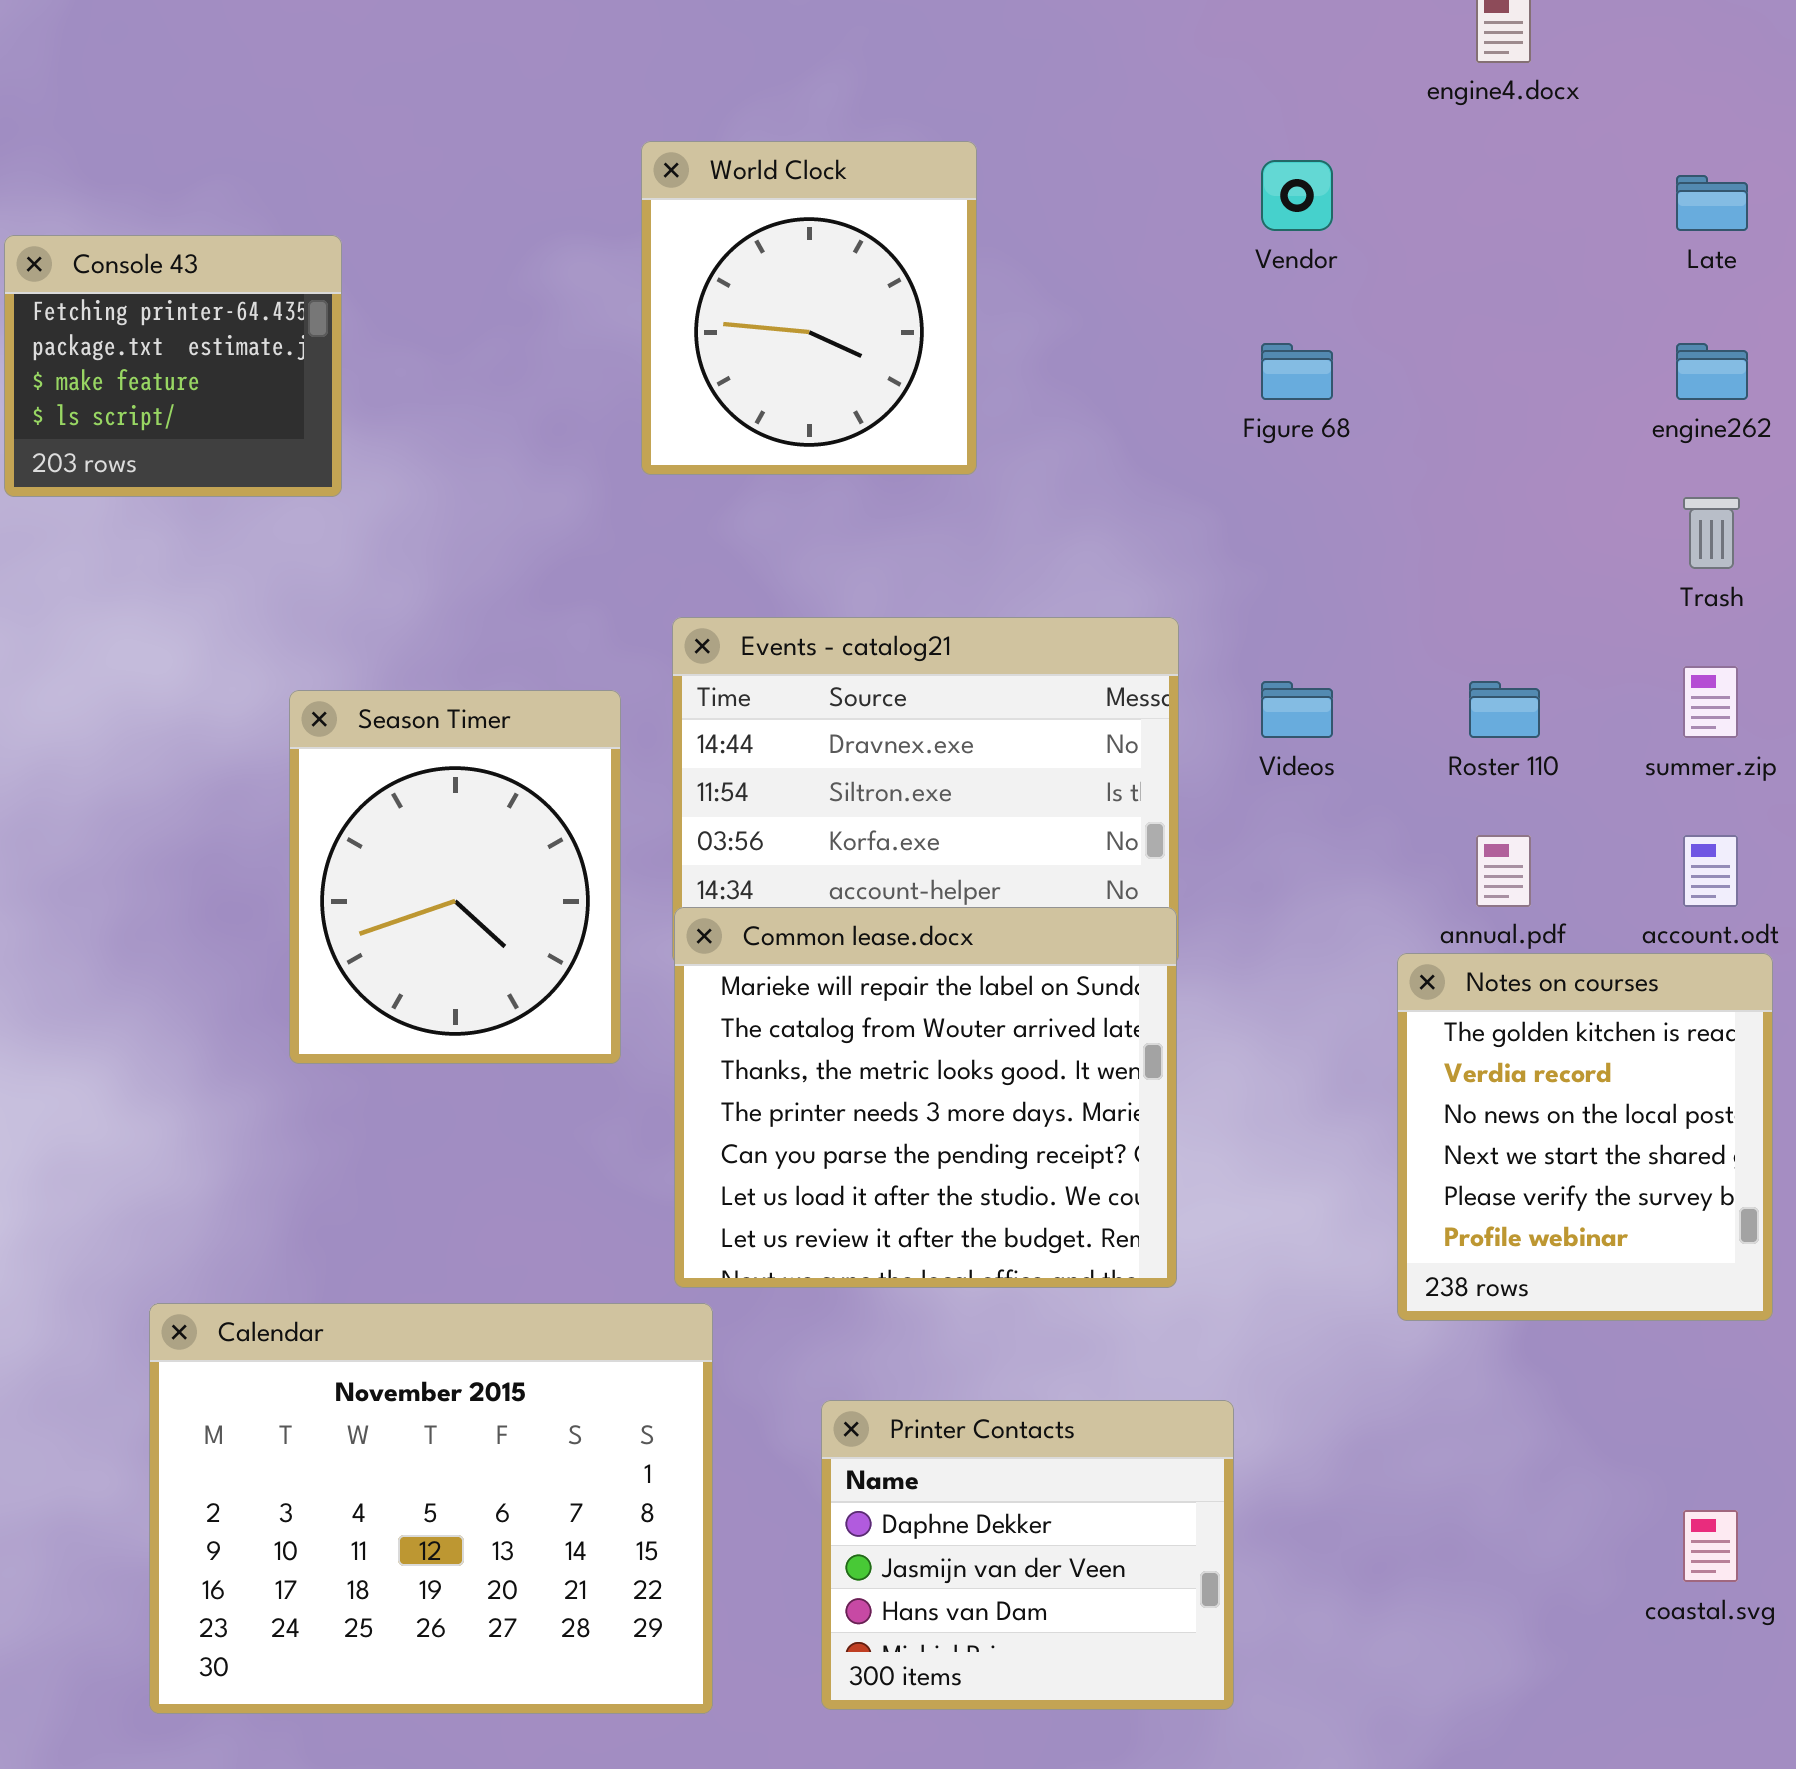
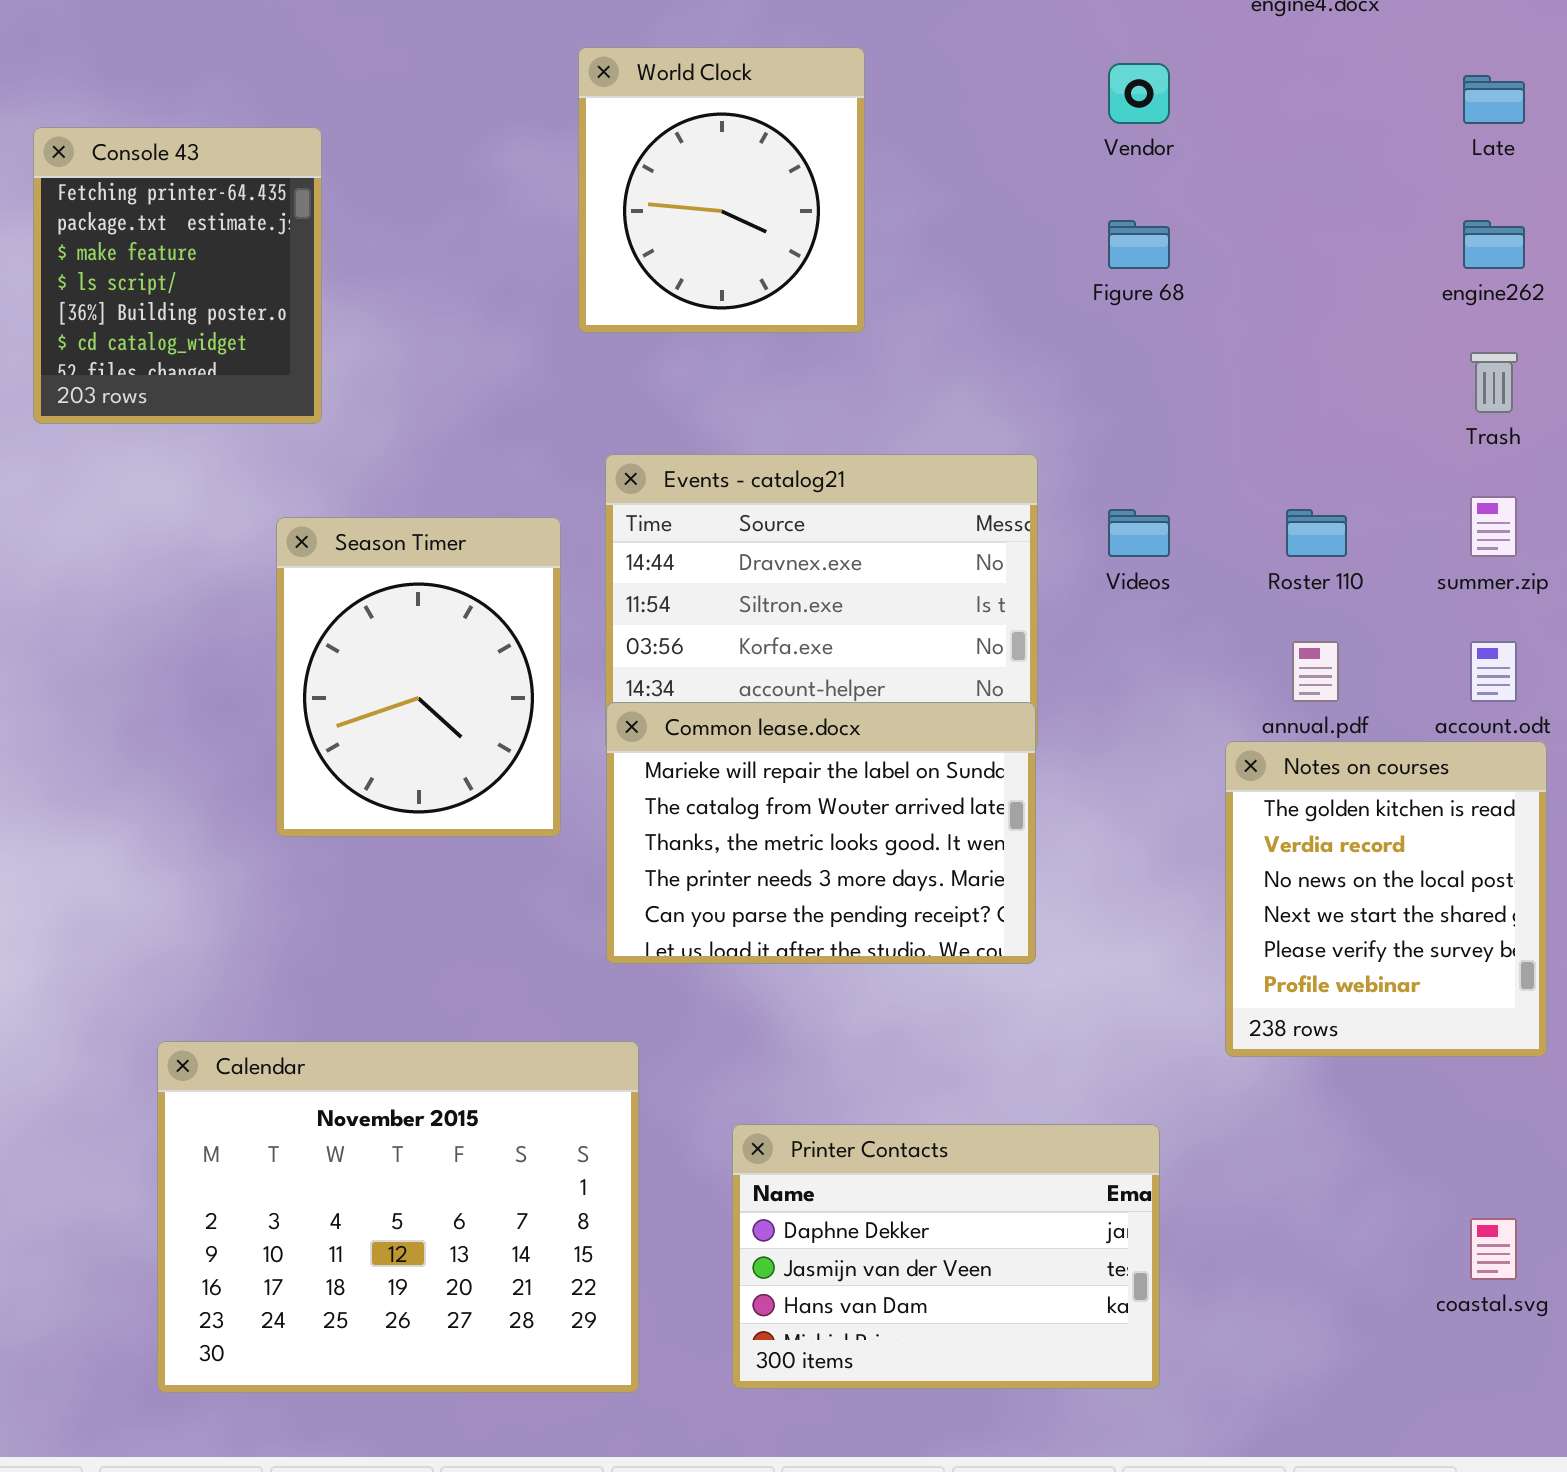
Console 43: [4,235,342,497] -> [33,127,322,424], resized
Common lease.docx: [674,907,1177,1288] -> [606,702,1036,964], resized
Printer Contacts: [821,1400,1234,1710] -> [732,1124,1160,1389], resized

